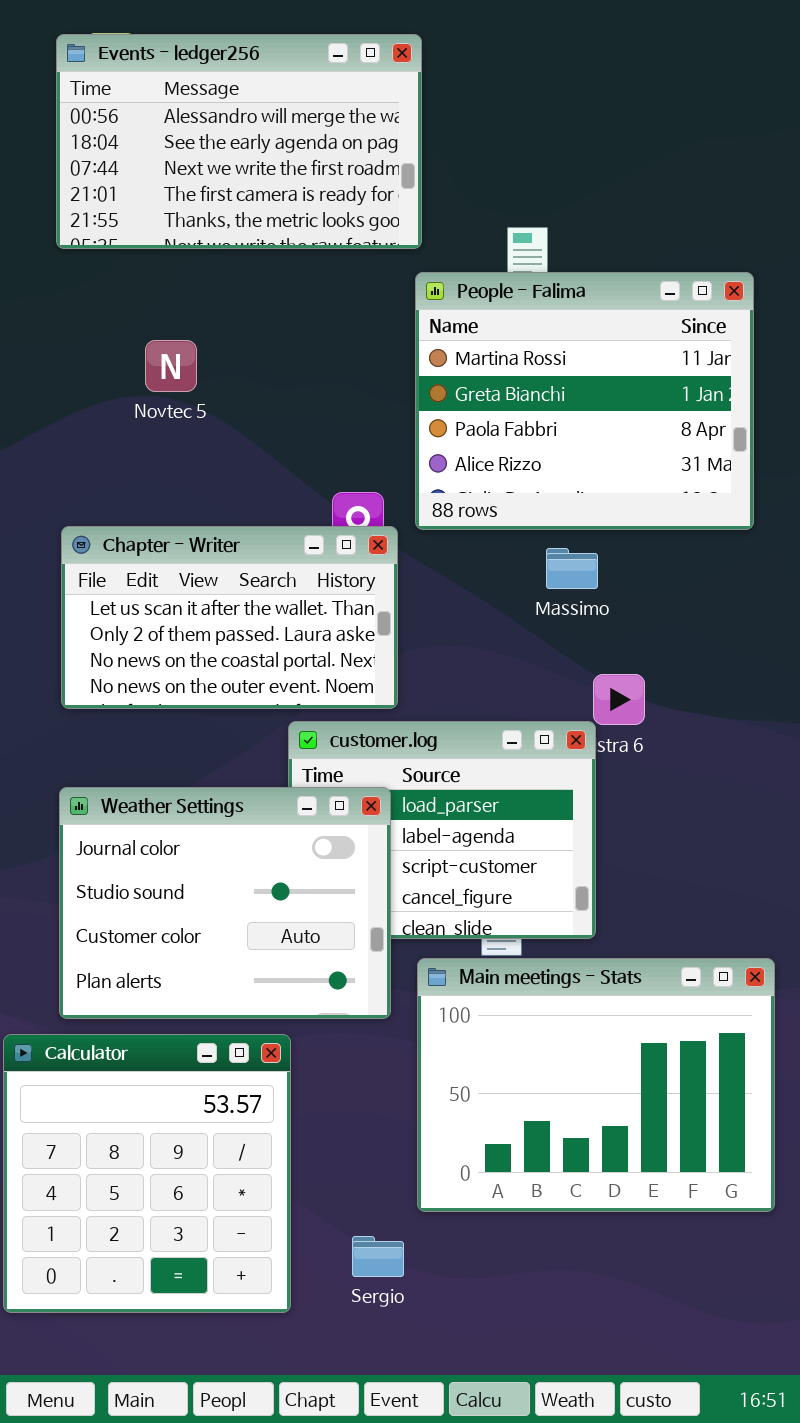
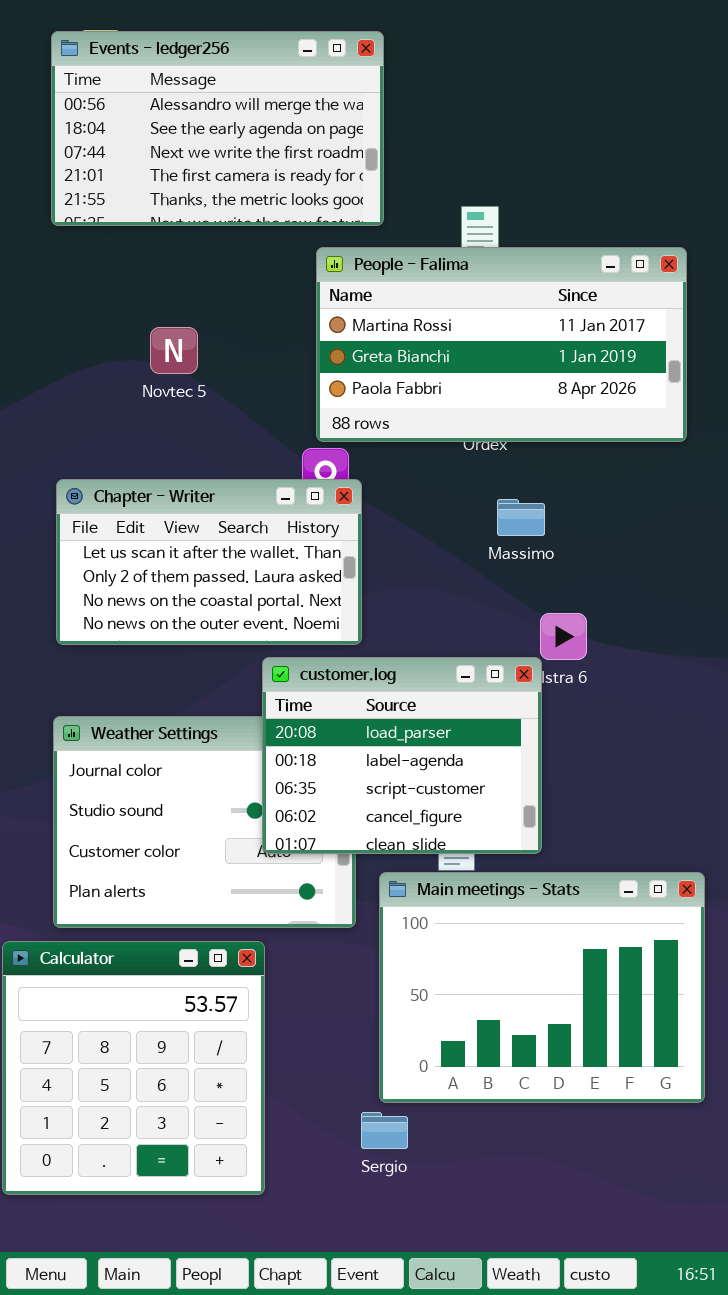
People - Falima: [415,272,754,530] -> [316,247,687,442], resized
Novtec 5: [145,340,197,392] -> [150,327,198,374], moved
customer.log: [288,721,596,939] -> [262,657,542,854], raised
Sergio: [352,1236,404,1277] -> [361,1112,408,1149], moved

